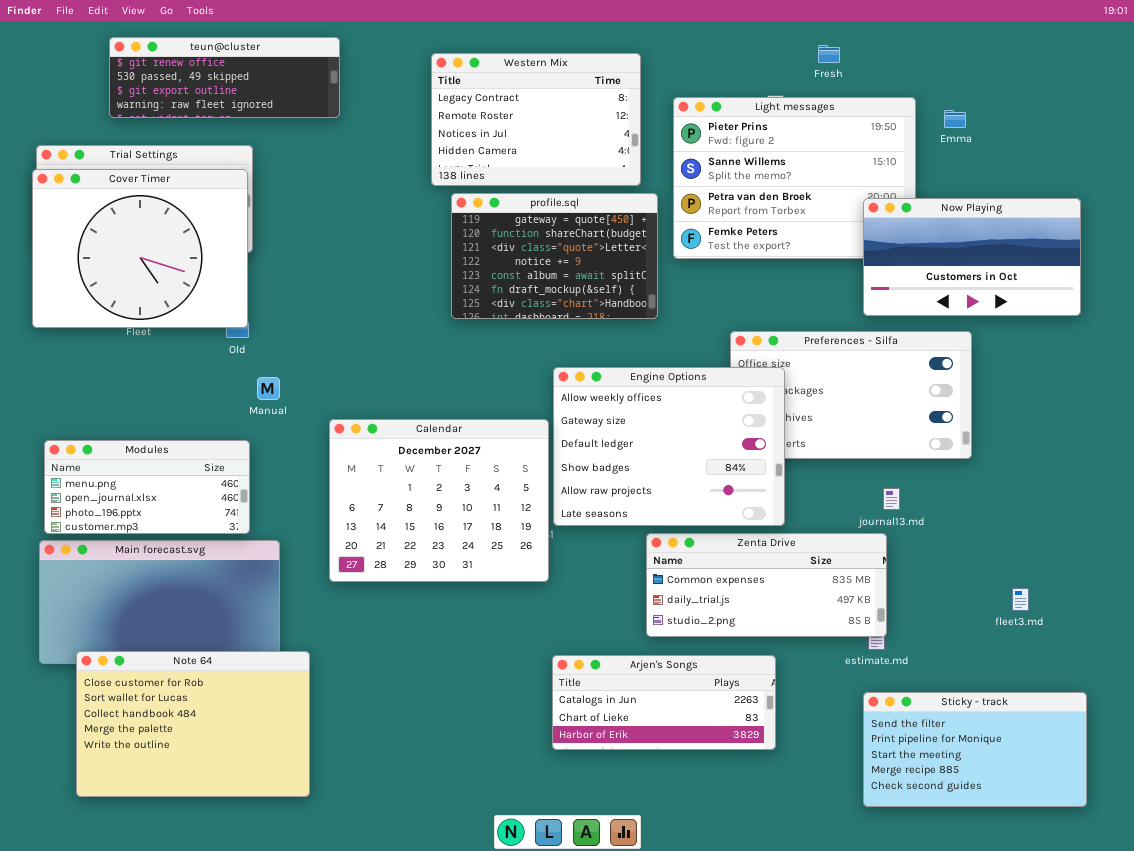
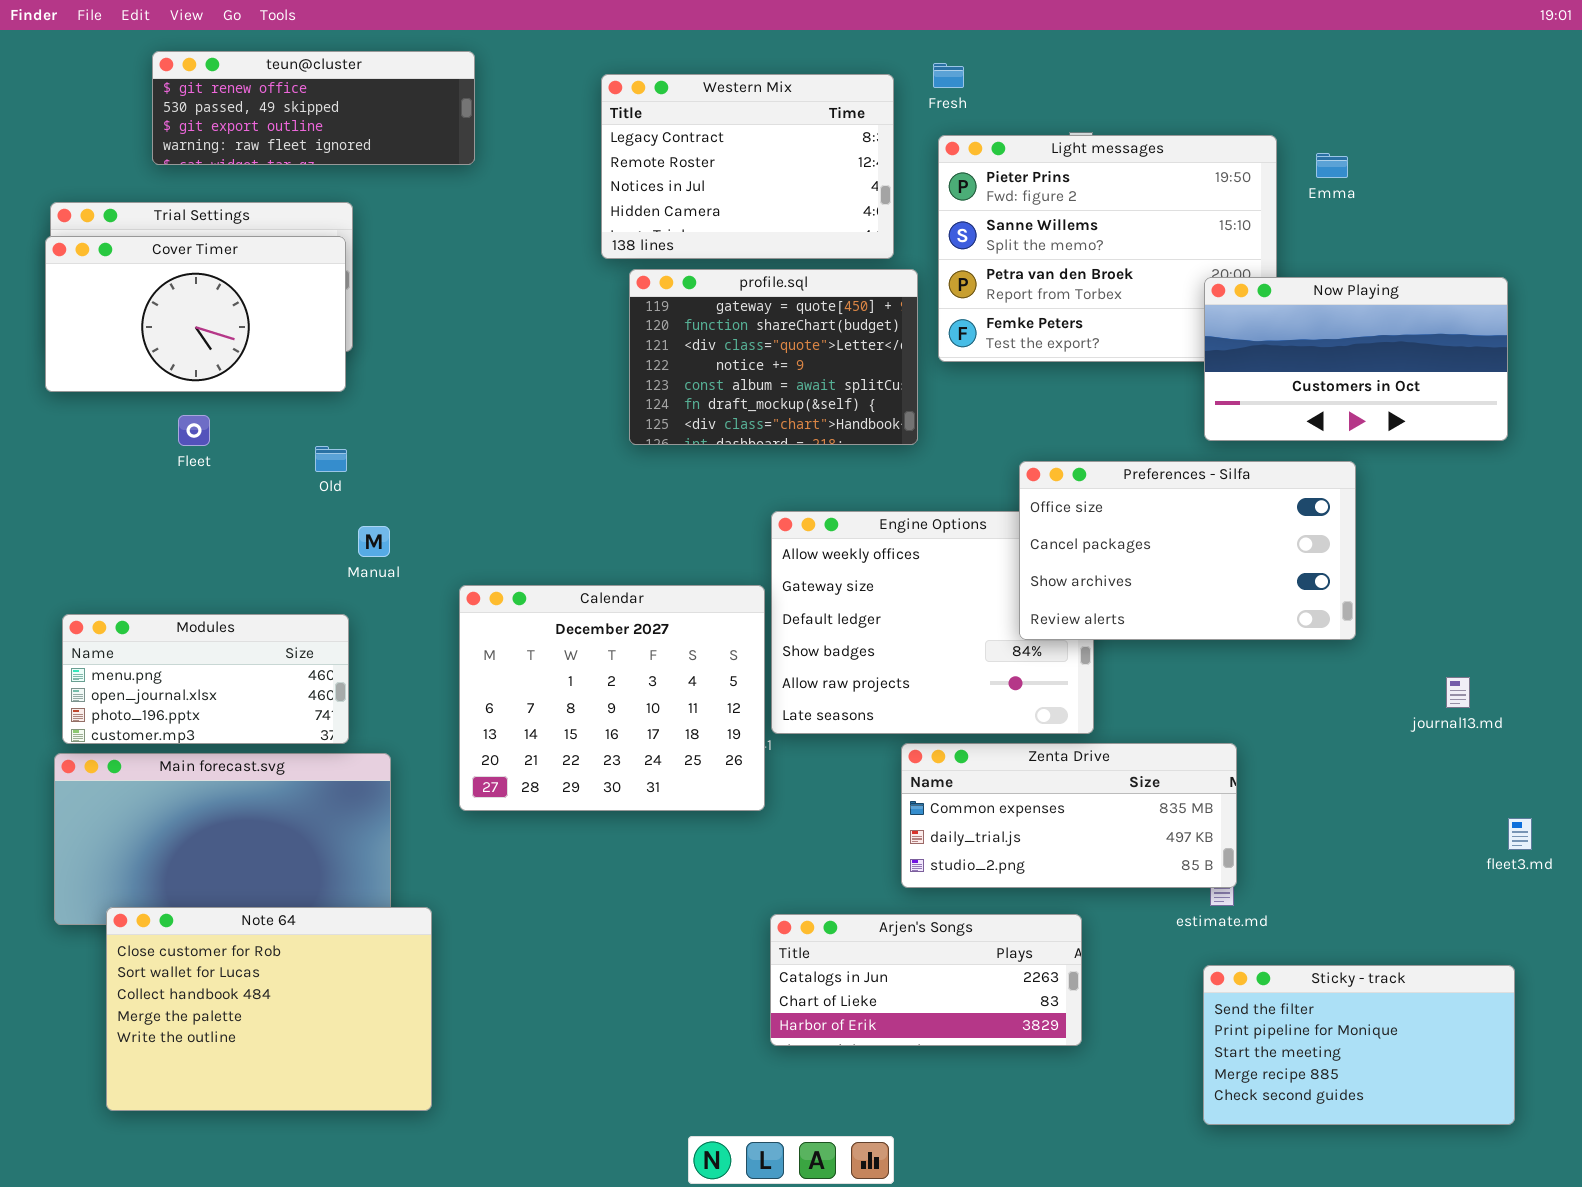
Fresh: [818,45,840,63] -> [933,63,964,88], moved
Cover Timer: [32,169,248,328] -> [45,236,346,392], resized
Preferences - Silfa: [730,331,972,459] -> [1019,461,1356,640], raised
journal13.md: [883,488,900,510] -> [1446,677,1470,708], moved
fleet3.md: [1012,588,1029,611] -> [1508,818,1532,850], moved

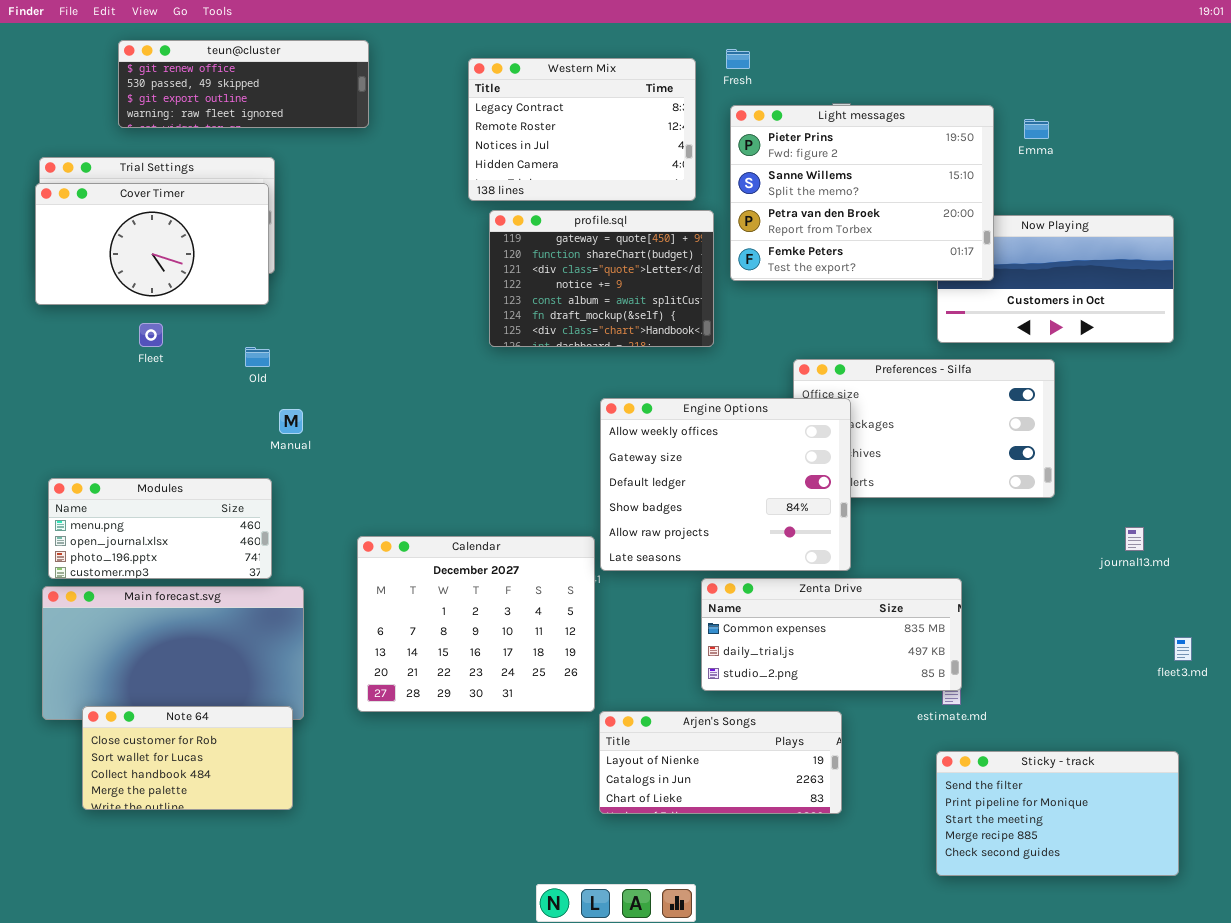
Light messages: [938,135,1277,362] -> [730,105,994,281], raised
Engine Options: [771,511,1094,734] -> [600,398,851,571], raised
Calendar: [459,585,765,811] -> [357,536,595,712], moved
Note 64: [106,907,432,1111] -> [82,706,293,810], resized
Arjen's Songs: [770,914,1082,1046] -> [599,711,842,814], scrolled up 1 row

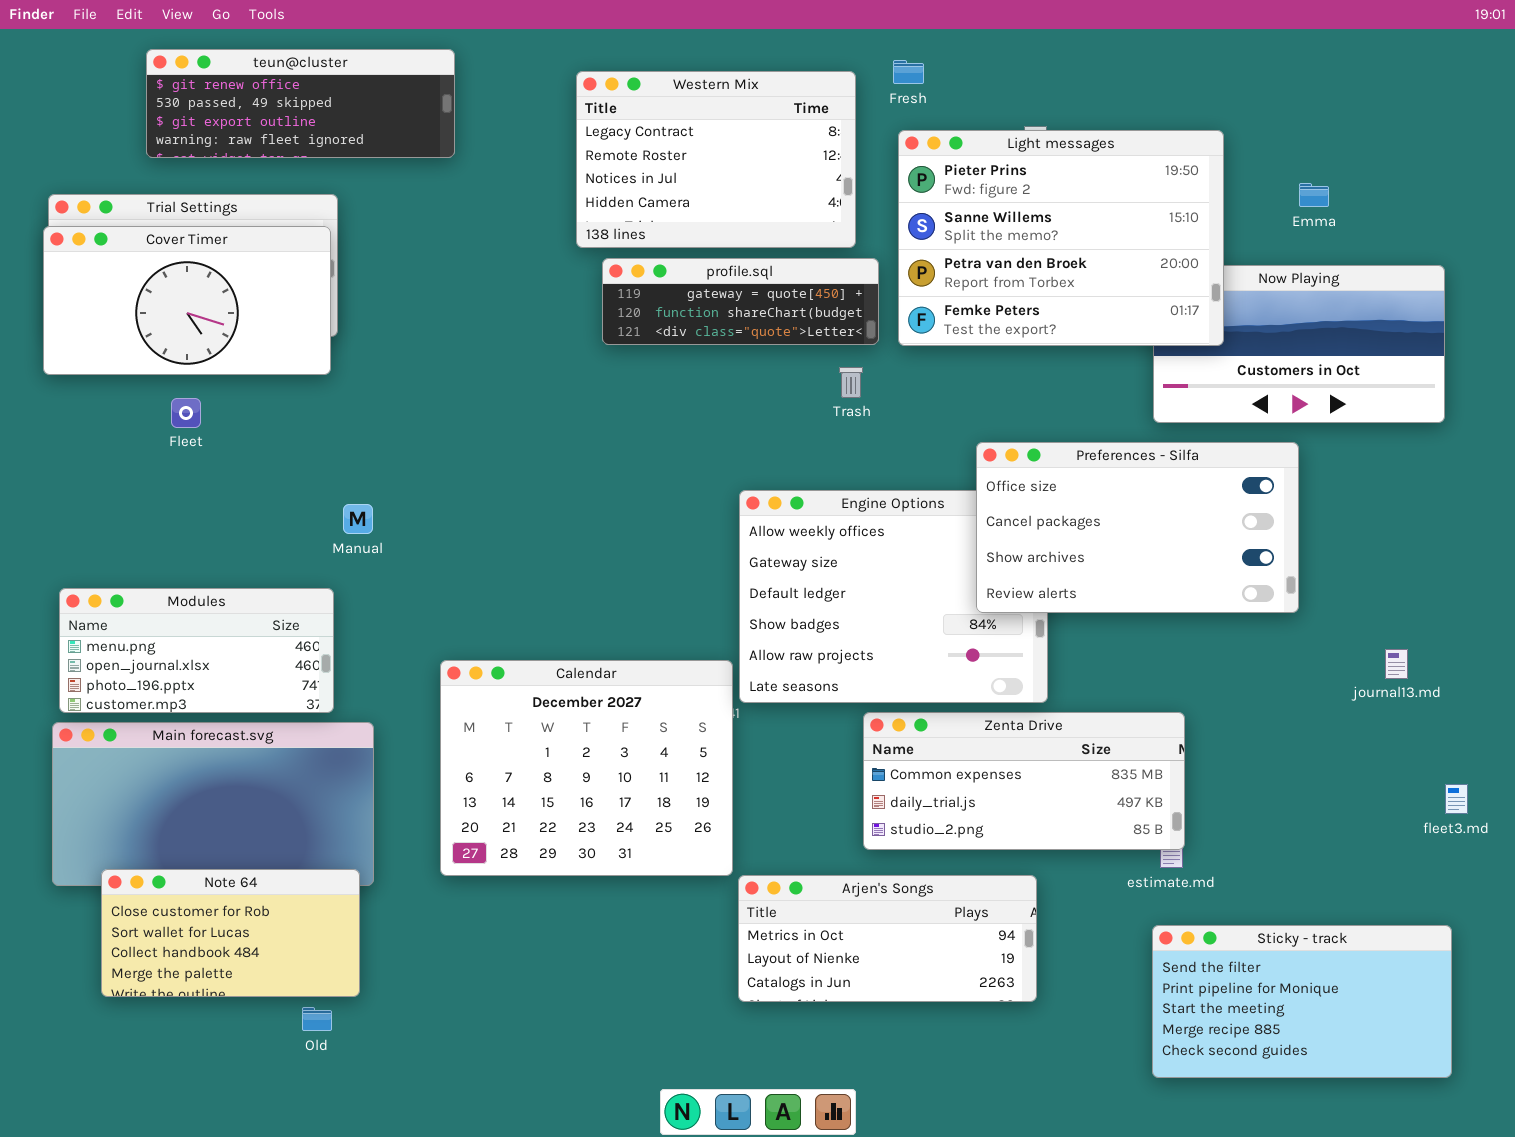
Emma: [1024,119,1049,139] -> [1299,183,1329,207], moved
profile.sql: [489,210,714,347] -> [602,258,879,345], resized
Old: [245,347,270,367] -> [302,1007,332,1031], moved
Preferences - Silfa: [793,359,1055,498] -> [976,442,1299,613], raised
Arjen's Songs: [599,711,842,814] -> [738,875,1037,1002], scrolled up 1 row

